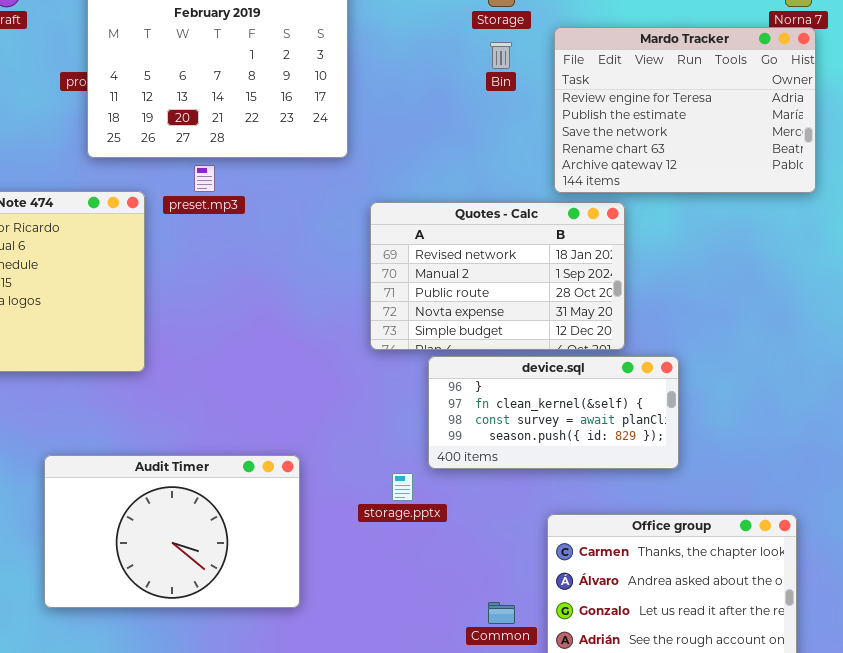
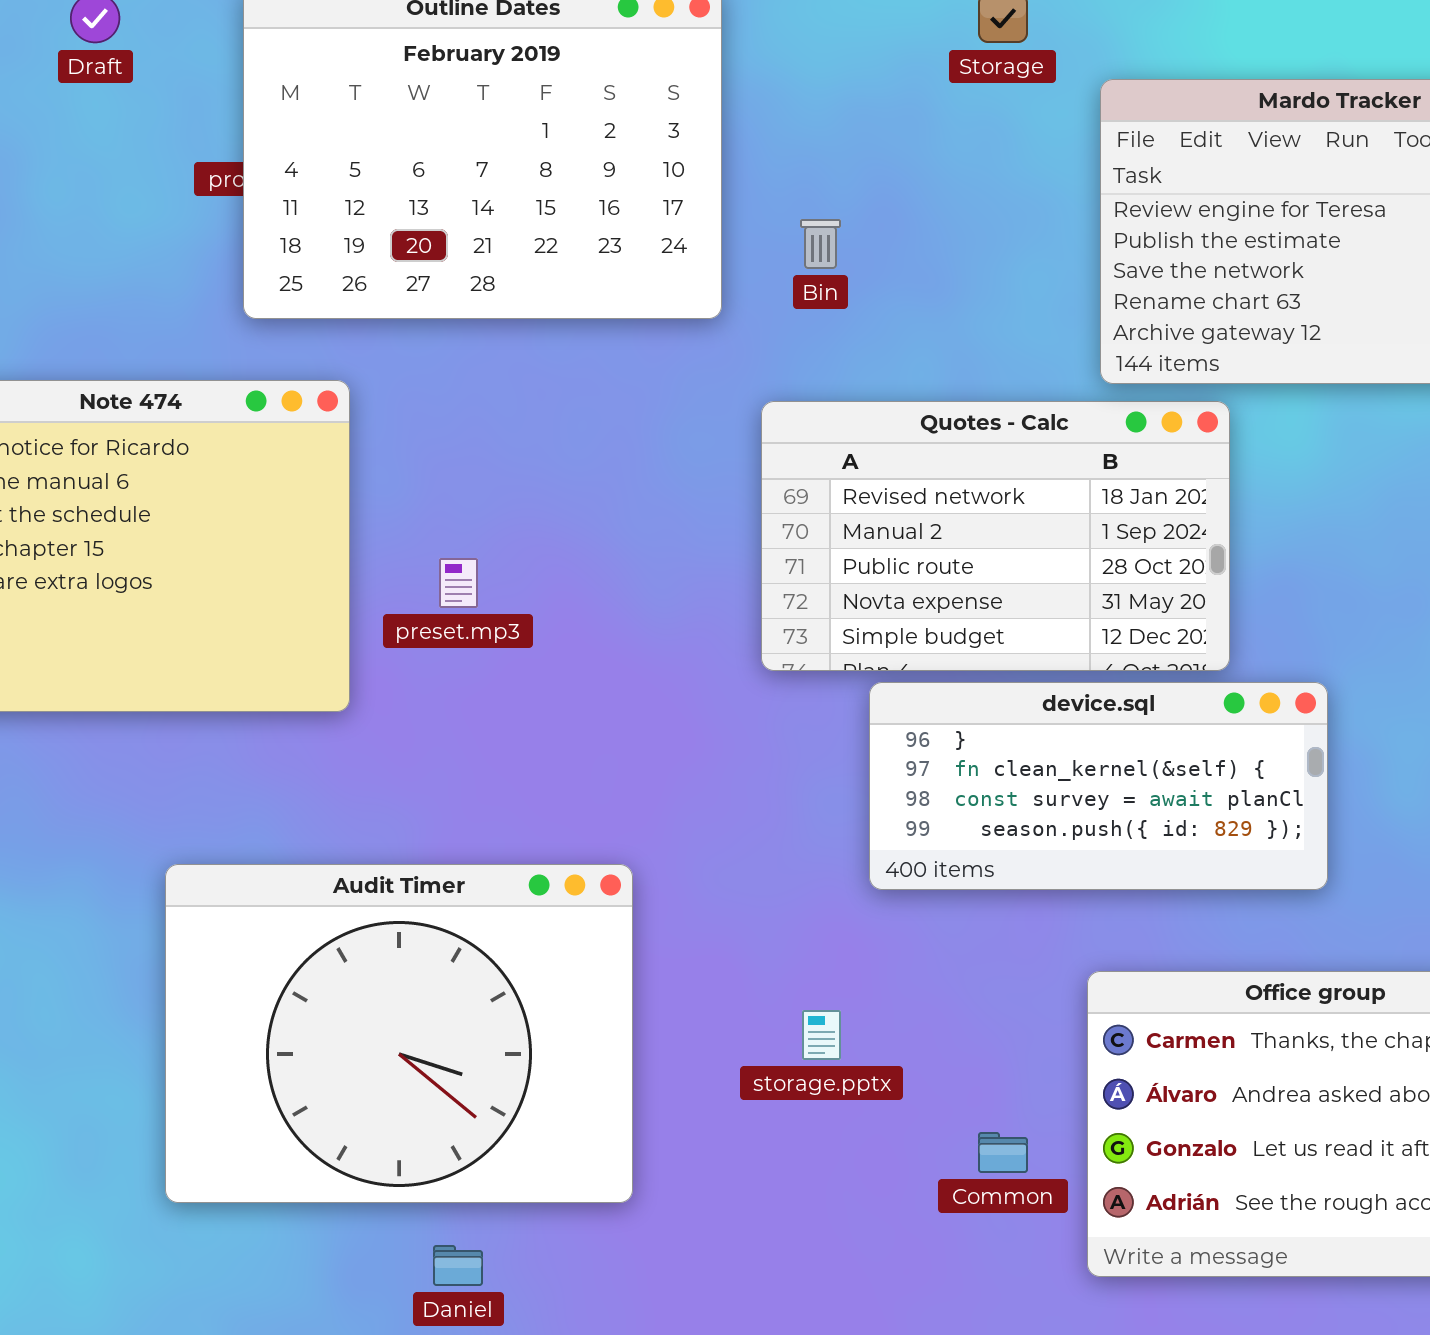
Bin: [490,42,512,69] -> [800,219,841,269], moved
preset.mp3: [194,165,215,192] -> [439,558,478,608], moved
Audit Timer: [44,455,300,608] -> [165,864,633,1203], resized
storage.pptx: [392,473,413,501] -> [802,1010,841,1060], moved

